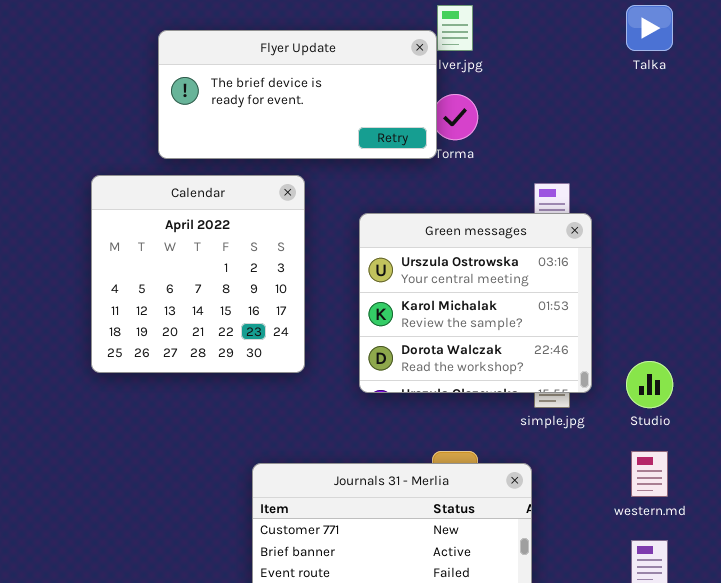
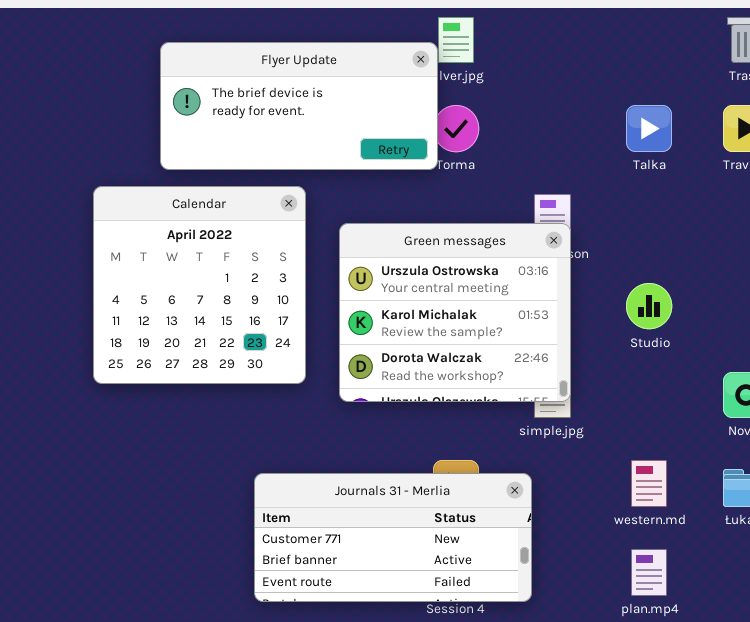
Talka: [626,5,673,51] -> [626,105,672,152], moved
Green messages: [359,213,592,393] -> [339,223,571,402], moved
Studio: [626,361,673,408] -> [626,283,672,329], moved

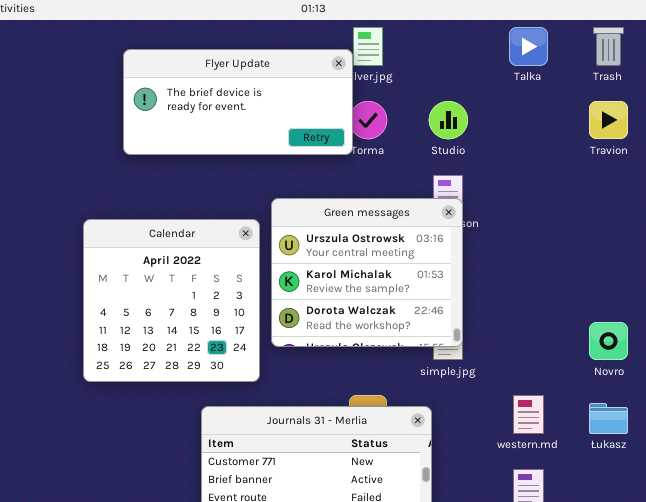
Talka: [626,105,672,152] -> [509,27,548,66], moved
Calendar: [93,186,306,384] -> [83,219,260,382], moved
Studio: [626,283,672,329] -> [429,101,468,139], moved

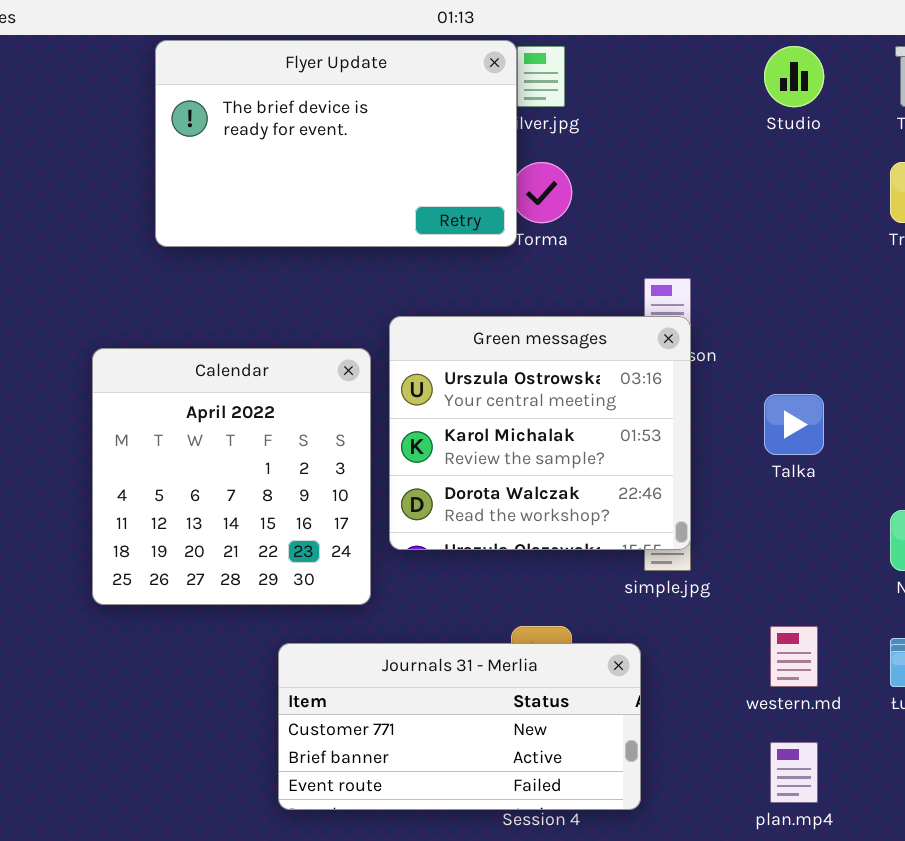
Talka: [509,27,548,66] -> [764,394,824,455], moved
Flyer Update: [123,49,353,155] -> [155,40,517,247], resized
Studio: [429,101,468,139] -> [764,46,824,107], moved

